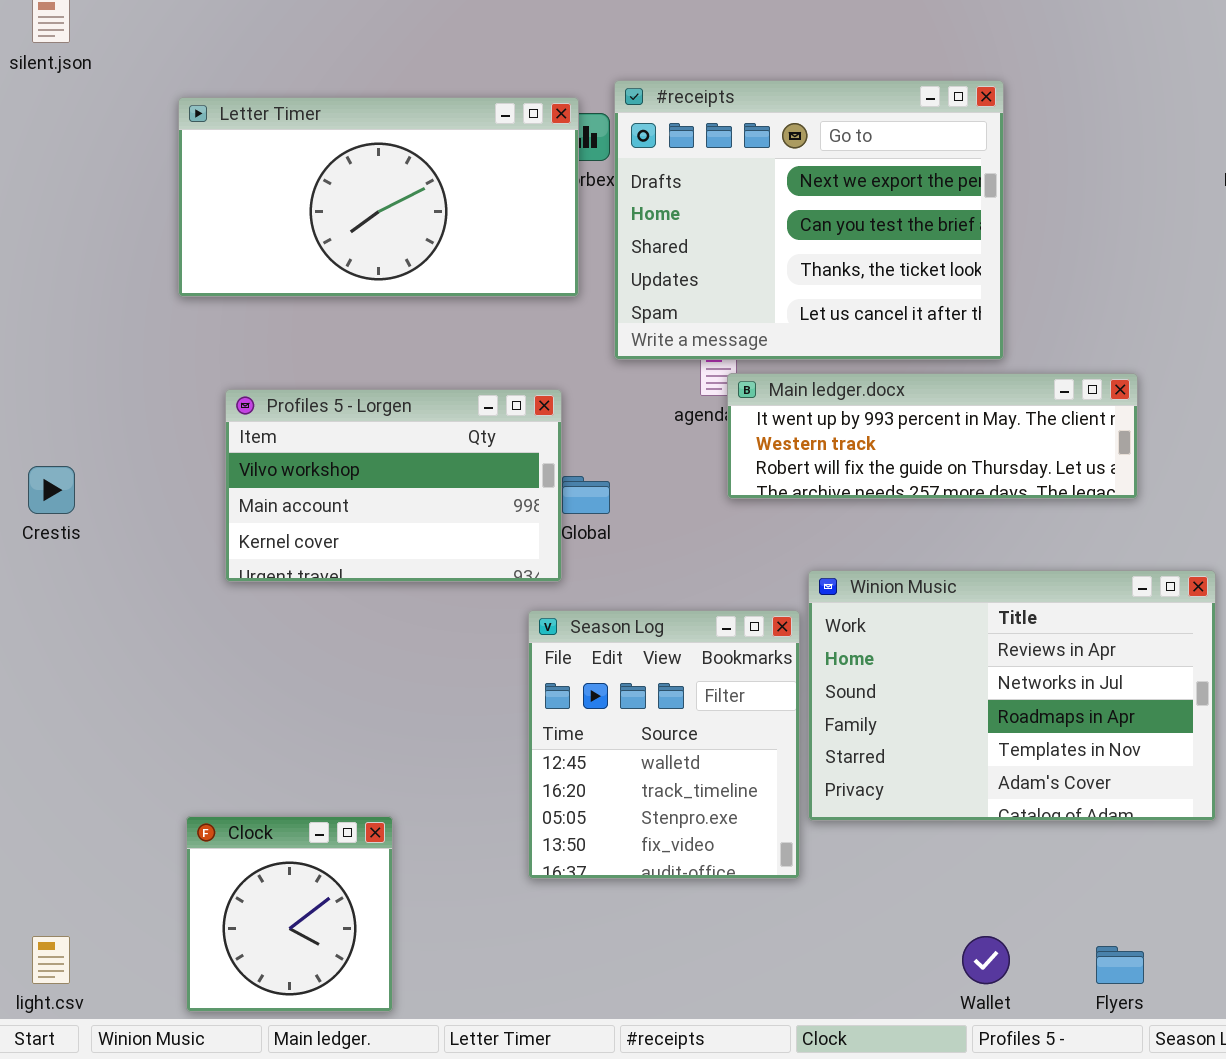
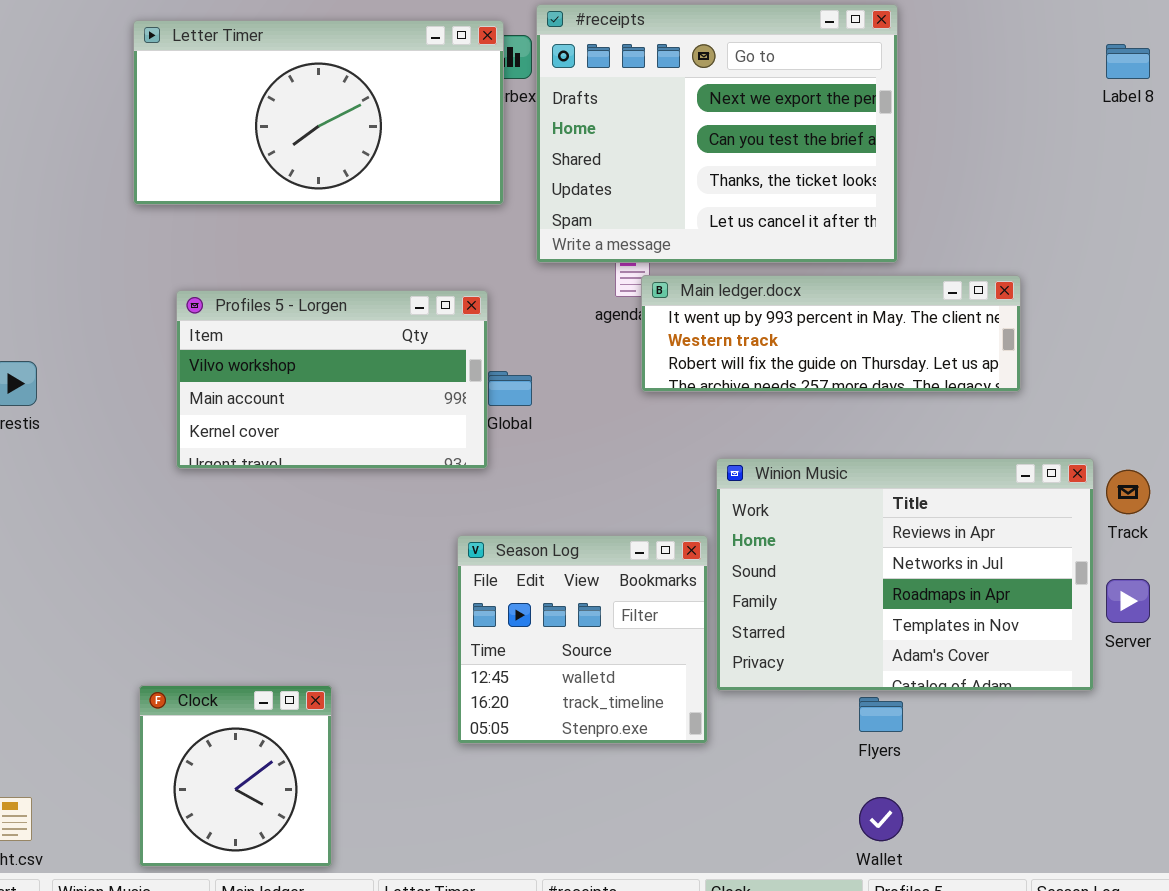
Season Log: [528,610,800,879] -> [457,535,708,744], resized
Flyers: [1096,946,1144,984] -> [859,697,903,732], moved

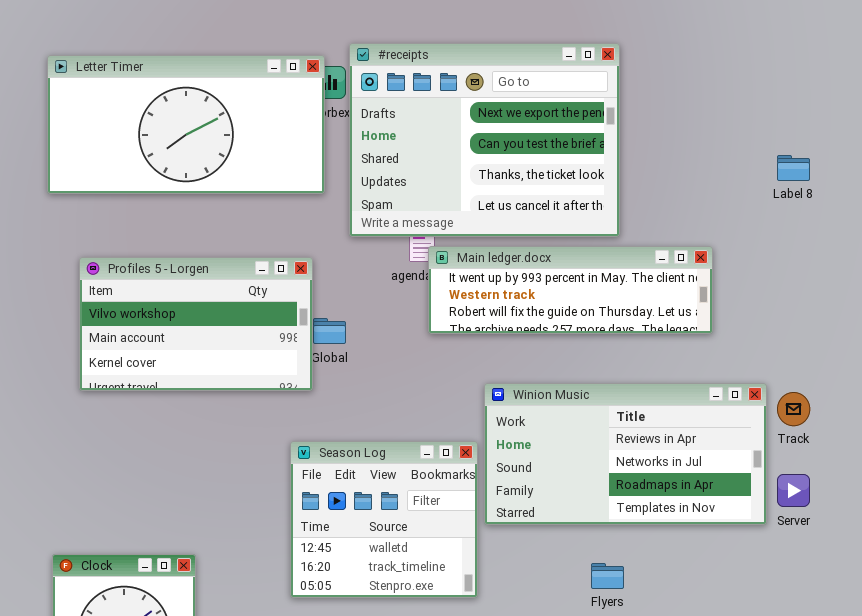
Label 8: [1106,44,1150,79] -> [777,155,810,181], moved
Winion Music: [716,458,1094,691] -> [484,383,767,525], resized

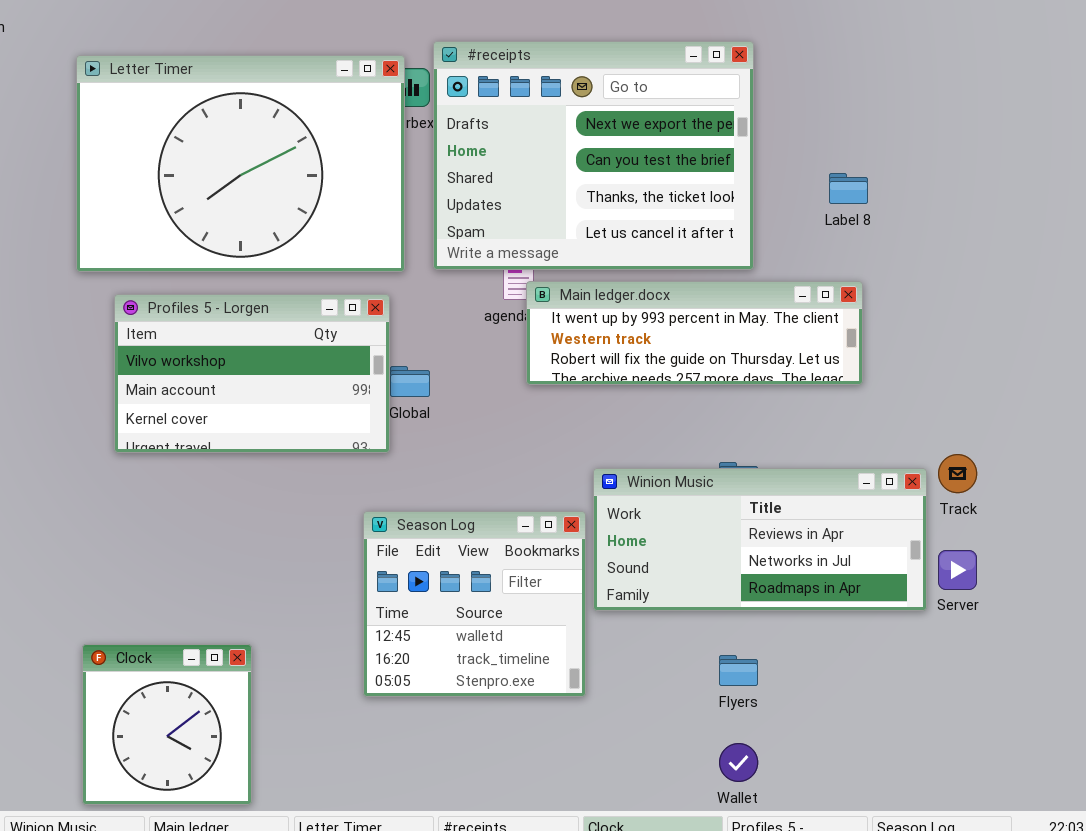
Letter Timer: [47,55,325,194] -> [76,55,405,272], resized
Label 8: [777,155,810,181] -> [829,173,868,204], moved
Winion Music: [484,383,767,525] -> [593,468,927,611], resized

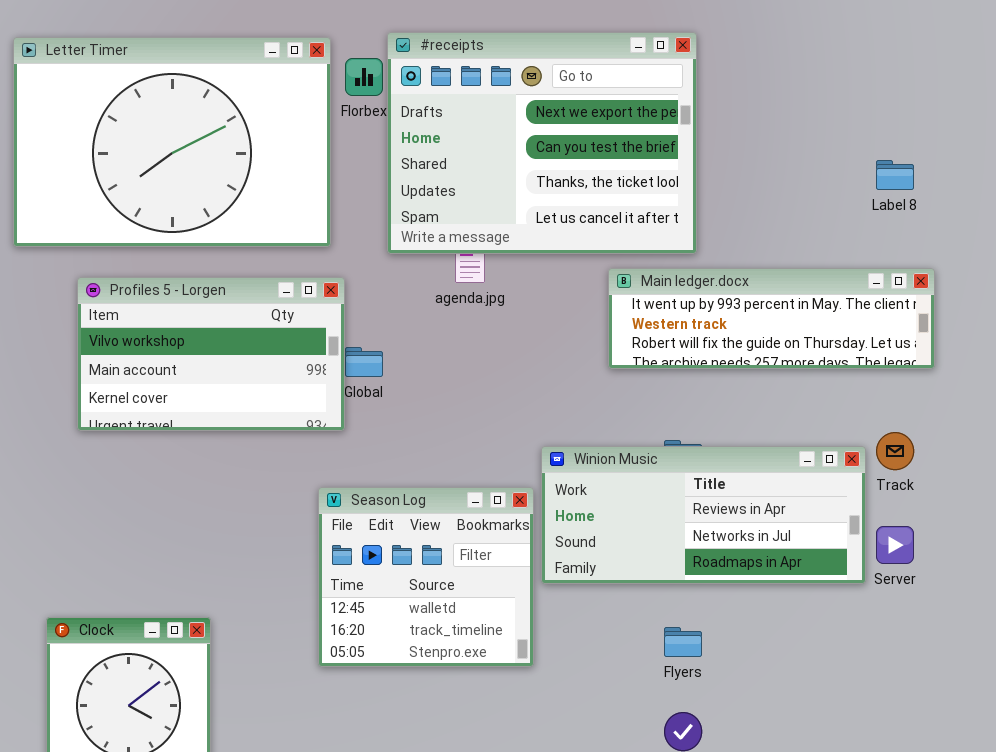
Letter Timer: [76,55,405,272] -> [13,37,331,247], moved
Label 8: [829,173,868,204] -> [876,160,914,190], moved
Main ledger.docx: [526,281,863,385] -> [608,268,935,369], moved

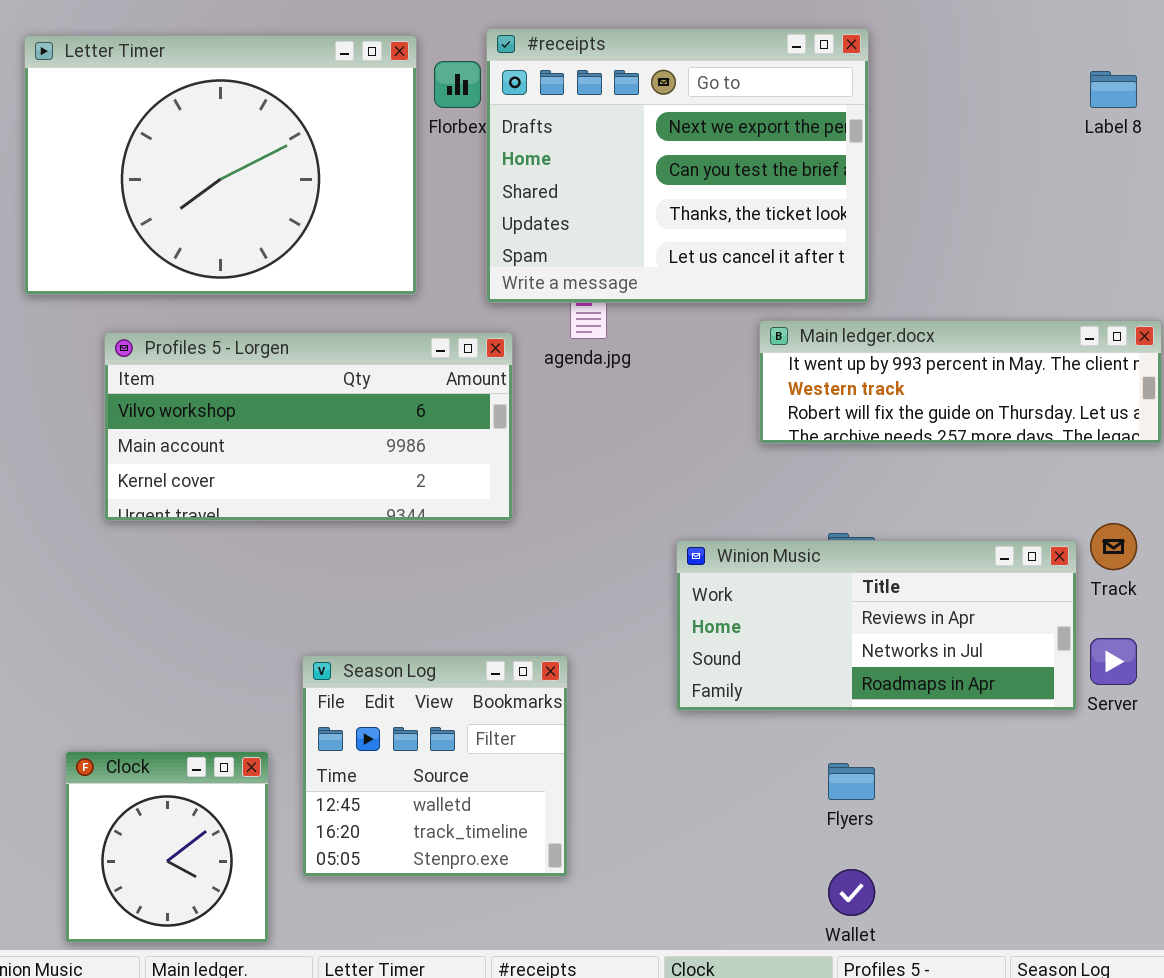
Label 8: [876,160,914,190] -> [1090,71,1137,108], moved
Profiles 5 - Lorgen: [77,277,345,431] -> [104,332,513,521], resized
Season Log: [318,487,534,667] -> [302,655,568,877], moved

